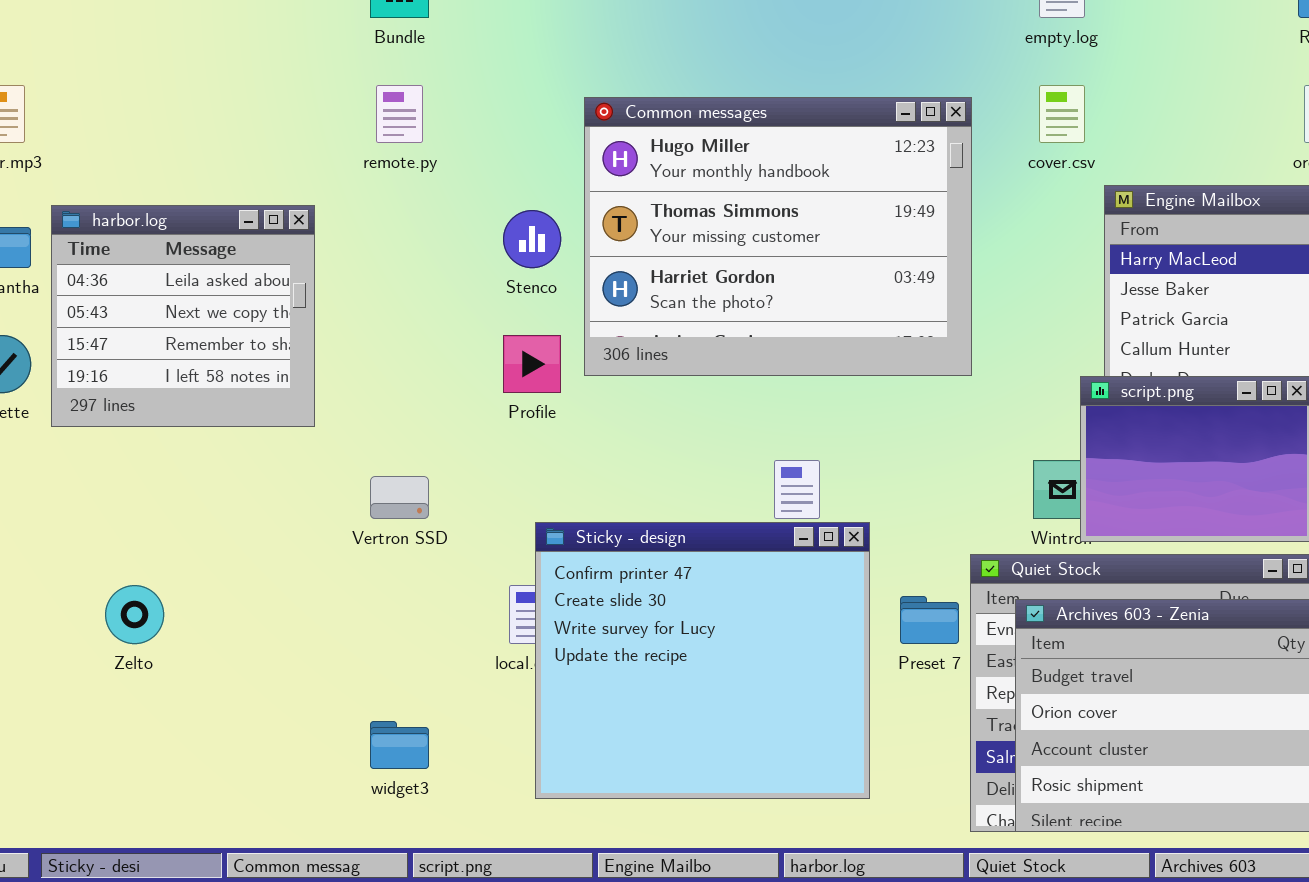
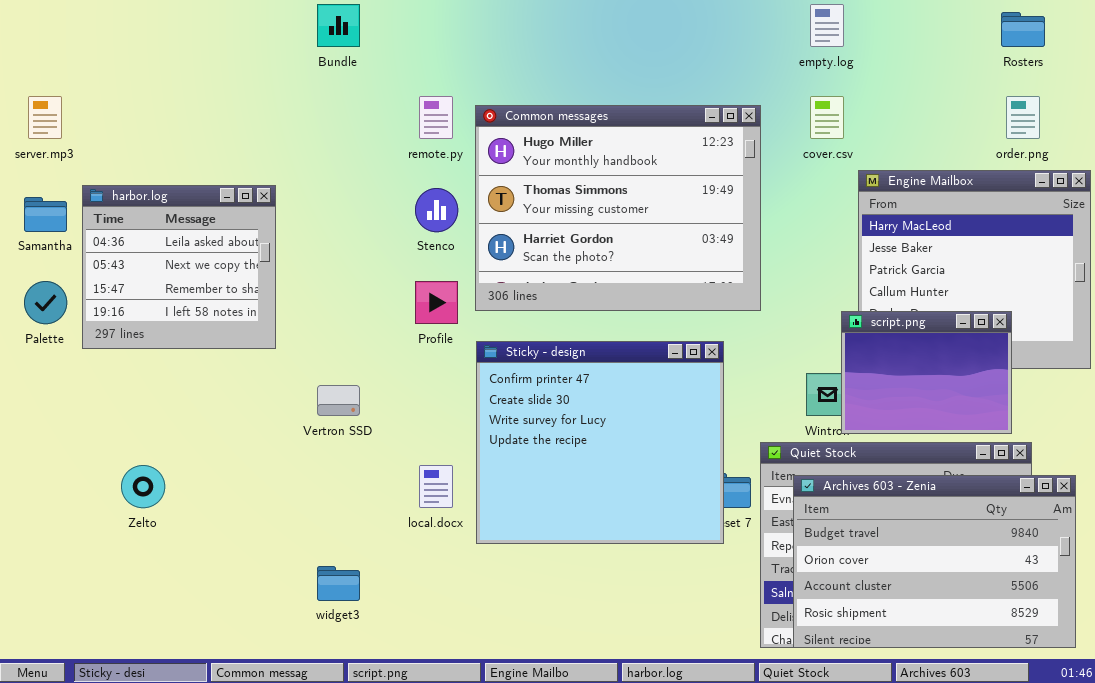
remote.py: [376,85,423,143] -> [419,96,453,139], moved
Sticky - design: [535,522,870,799] -> [476,341,724,544], moved

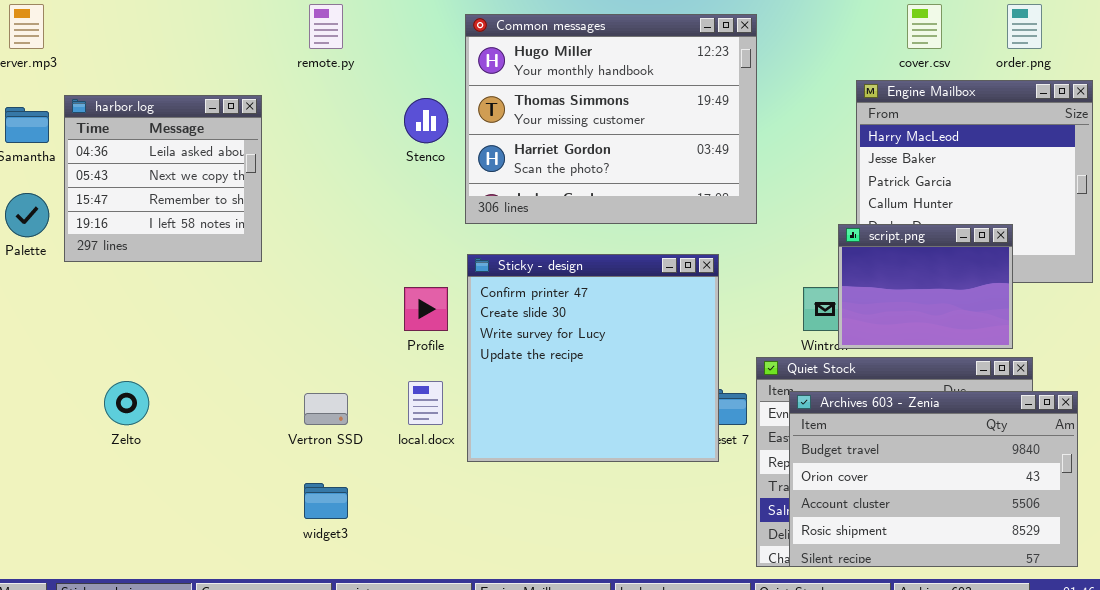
remote.py: [419,96,453,139] -> [309,4,343,49], moved
cover.csv: [810,96,844,139] -> [907,4,942,49], moved
Profile: [415,281,458,324] -> [404,287,448,331], moved
Vertron SSD: [317,385,360,416] -> [304,393,348,425], moved

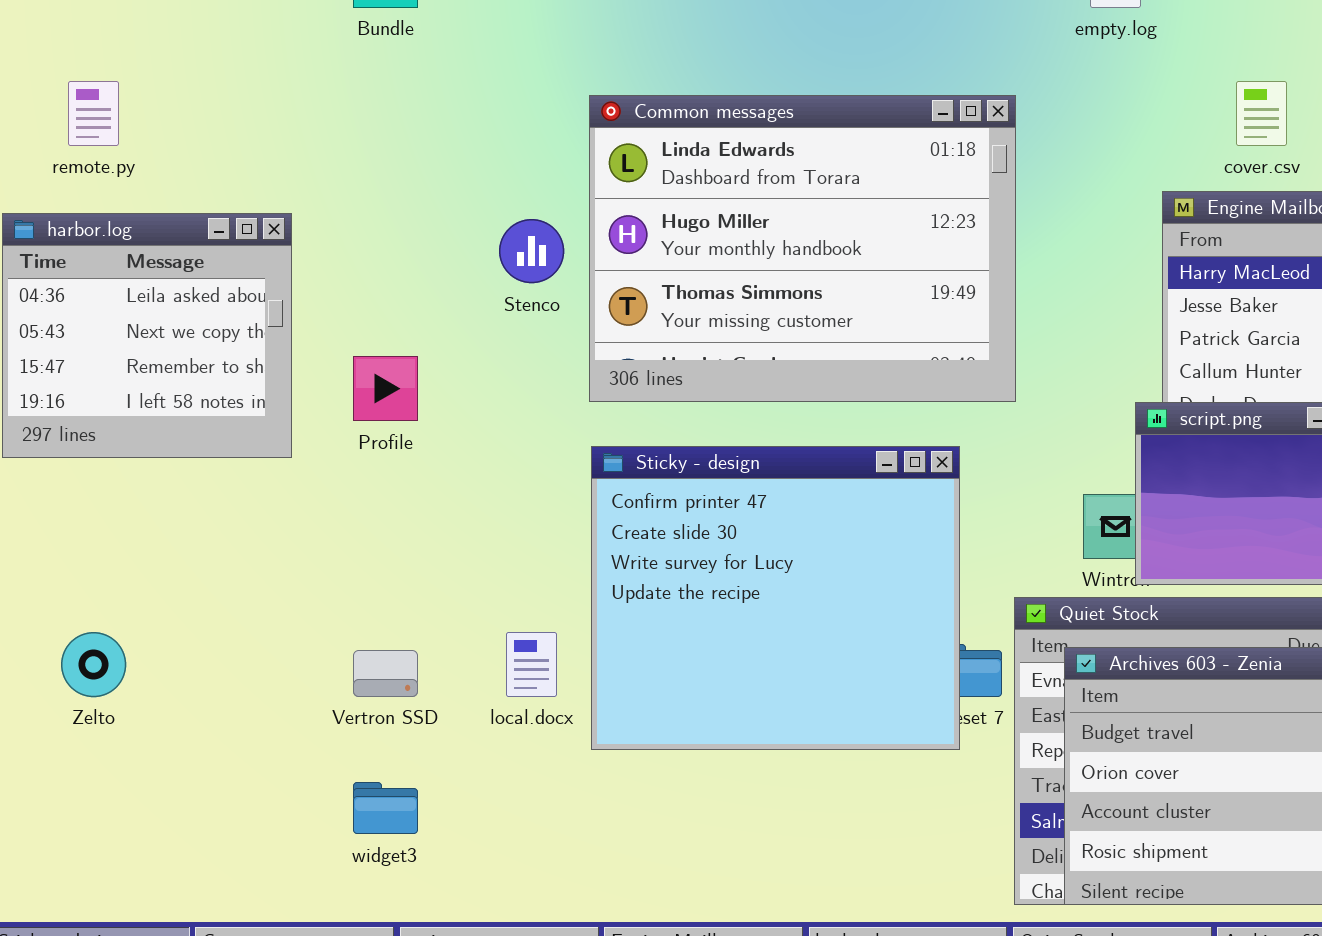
remote.py: [309,4,343,49] -> [68,81,119,146], moved
Common messages: [465,14,757,224] -> [589,95,1016,402], scrolled up 1 row
Profile: [404,287,448,331] -> [353,356,418,421], moved

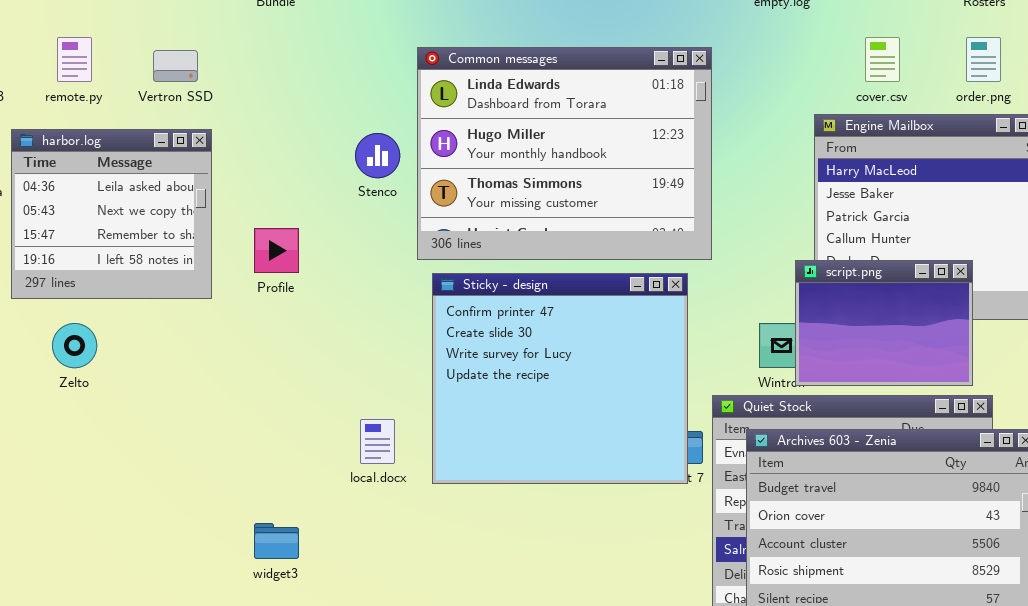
Sticky - design: [591,446,960,750] -> [432,273,688,484], moved
Zelto: [61,632,126,697] -> [52,323,97,368], moved
Vertron SSD: [353,650,418,697] -> [153,50,198,82], moved

